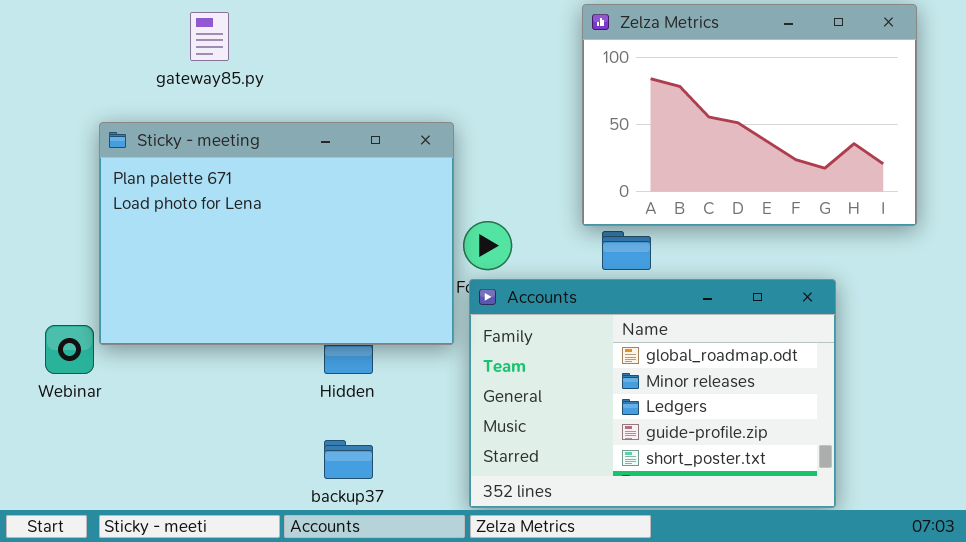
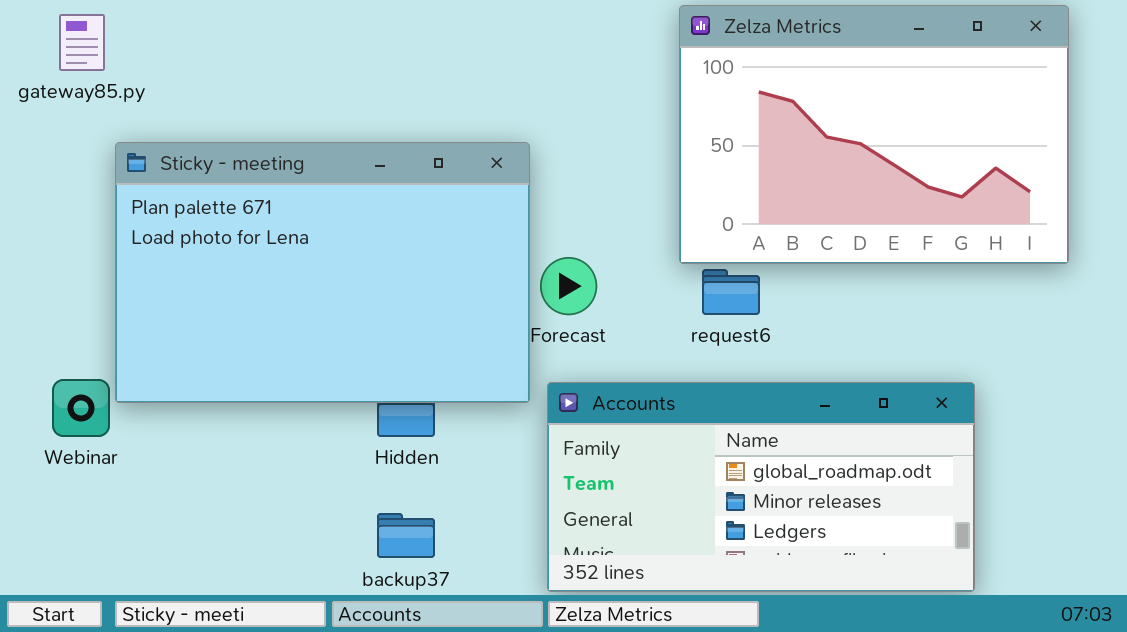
gateway85.py: [190,12,229,61] -> [59,14,105,71], moved
Accounts: [469,279,836,508] -> [547,382,975,592], resized

